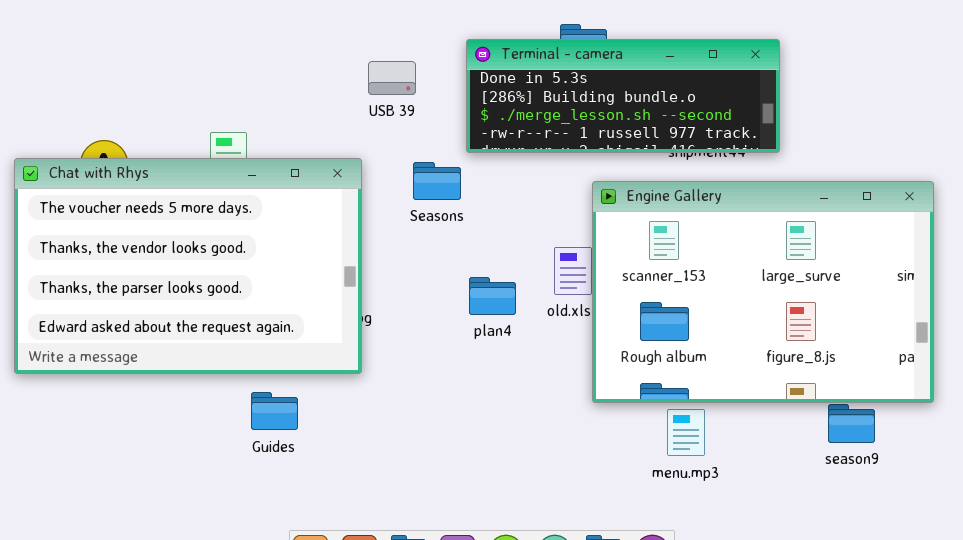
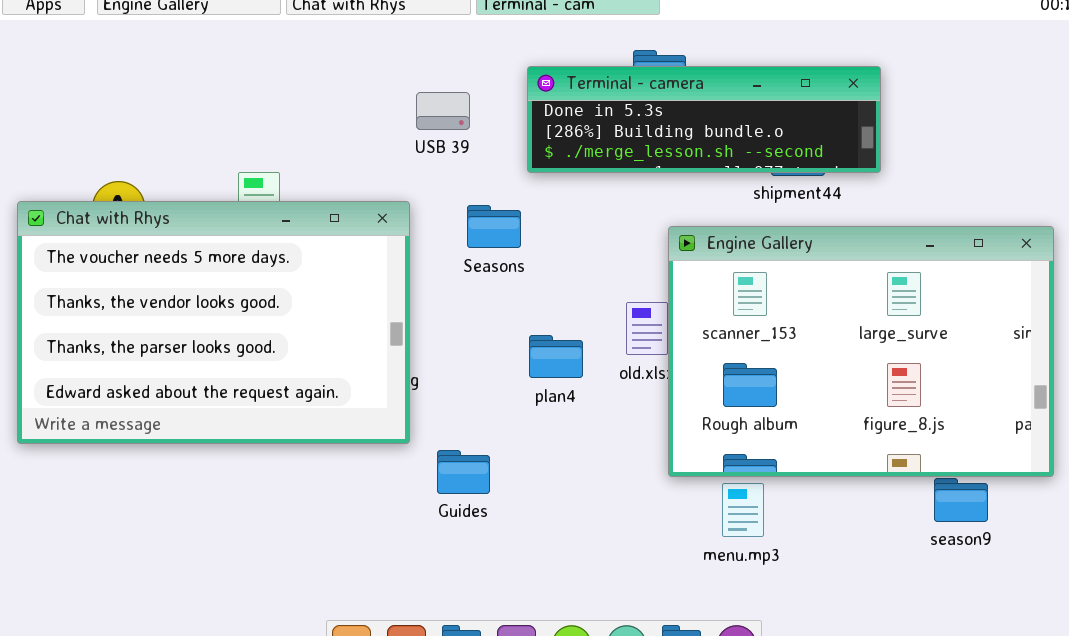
Terminal - camera: [466,39,780,153] -> [527,66,881,173], resized
Guides: [251,392,298,430] -> [437,450,490,494], moved
menu.mp3: [667,409,705,456] -> [722,483,764,537], moved

